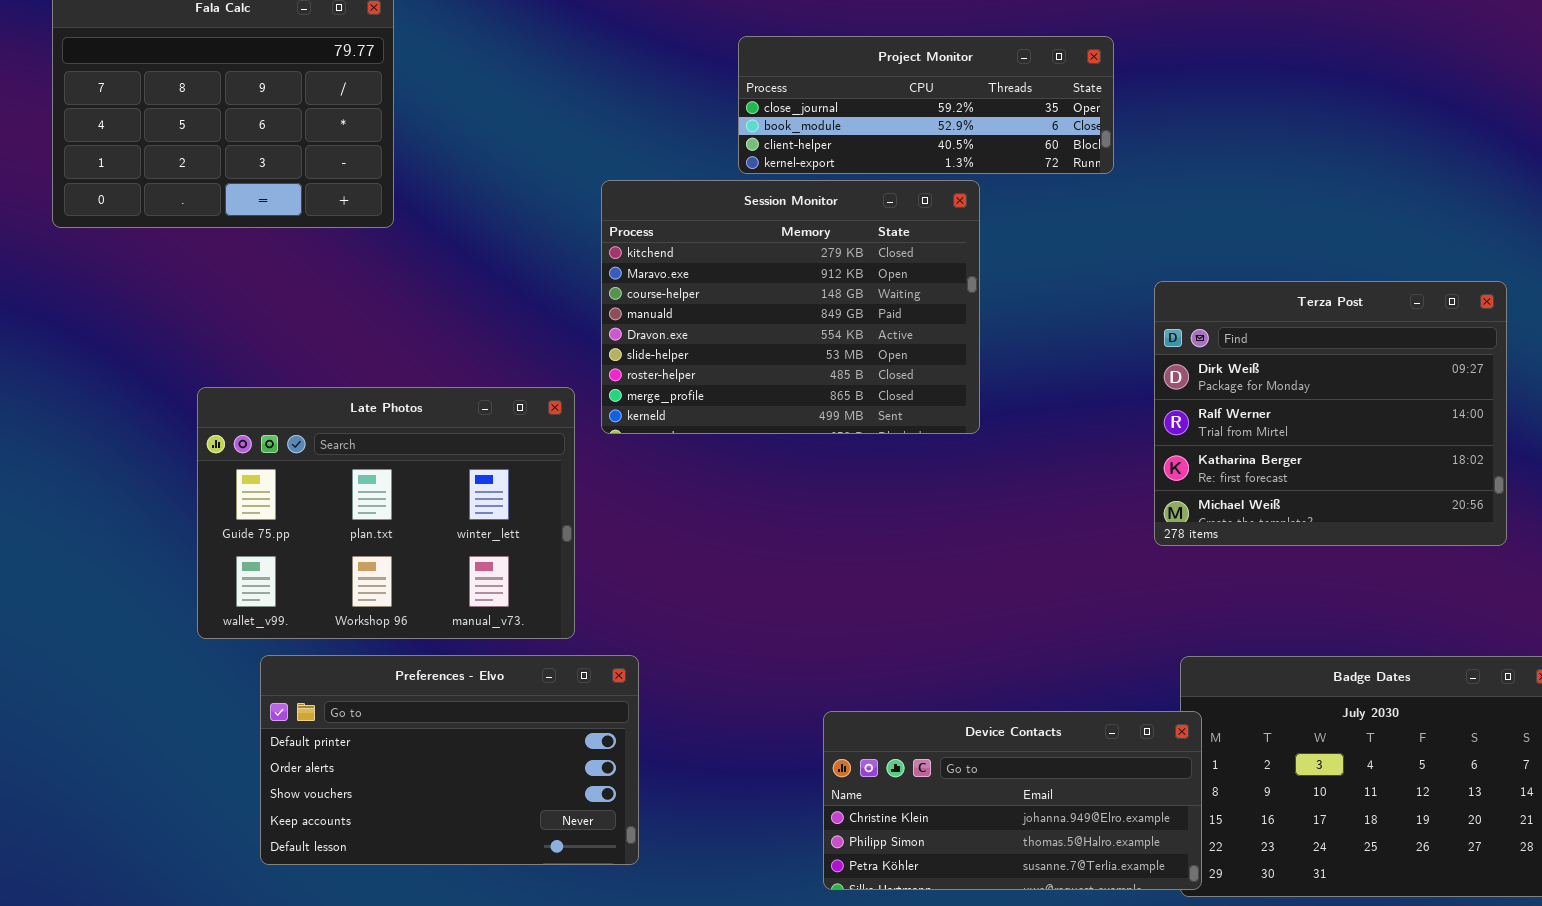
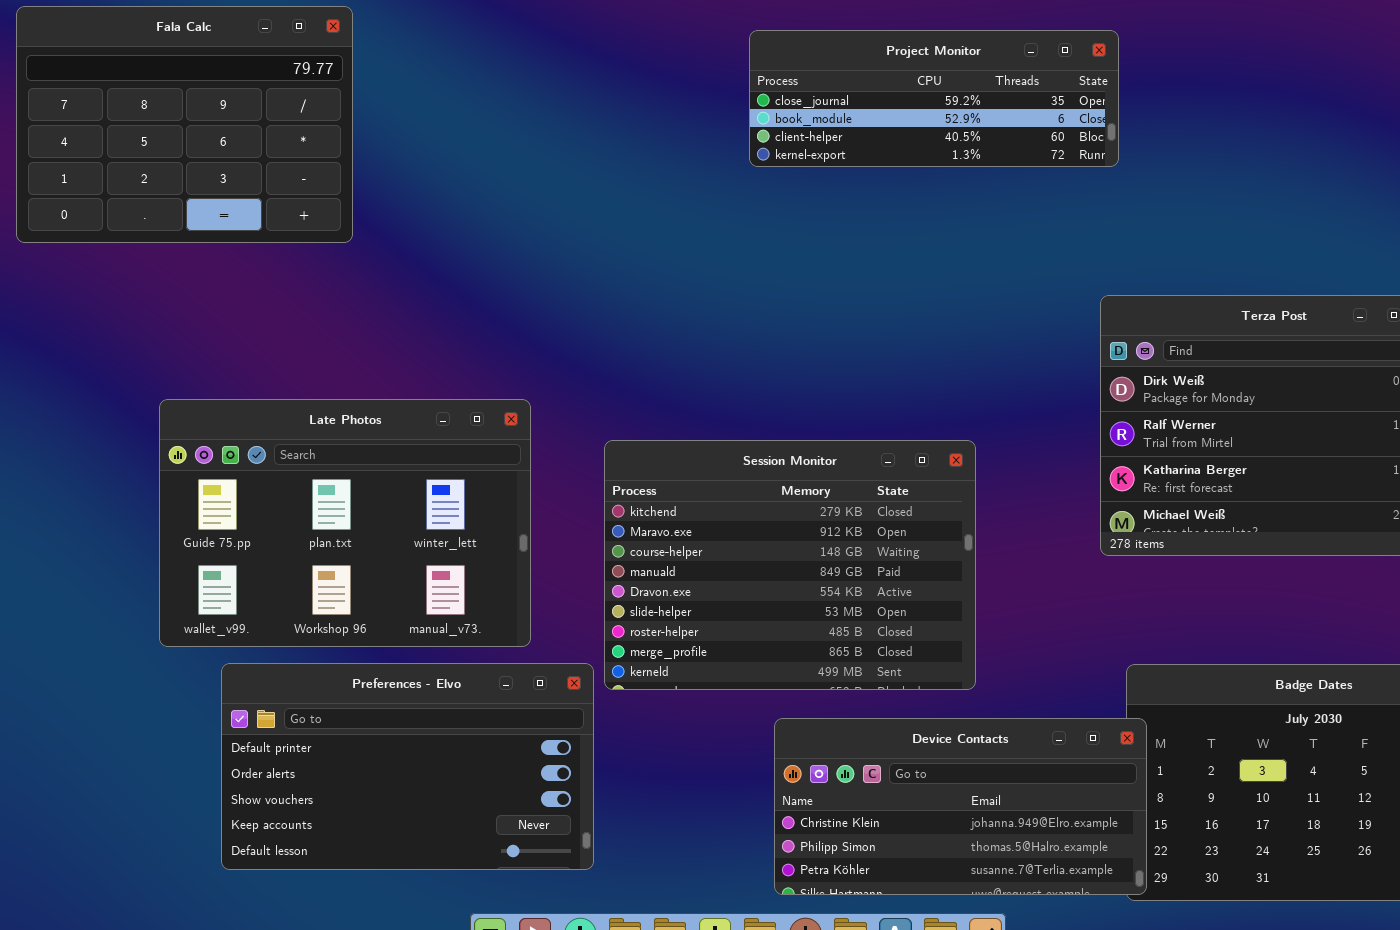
Project Monitor: [738,36,1114,174] -> [749,30,1119,167], moved
Session Monitor: [601,180,980,434] -> [604,440,976,690], moved

